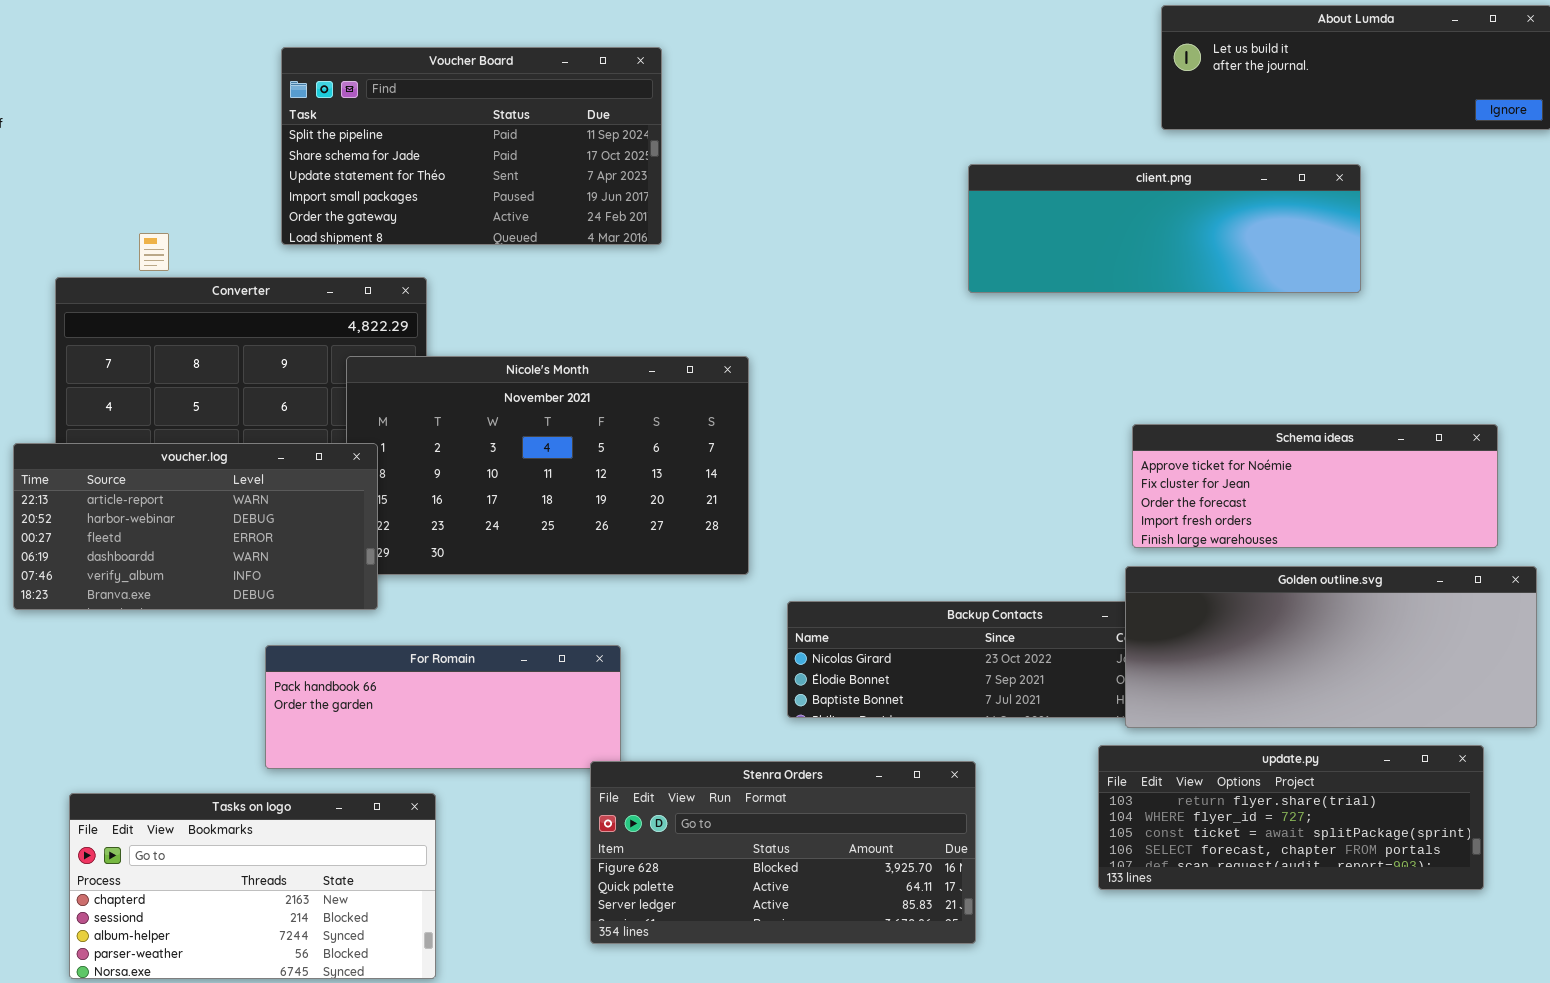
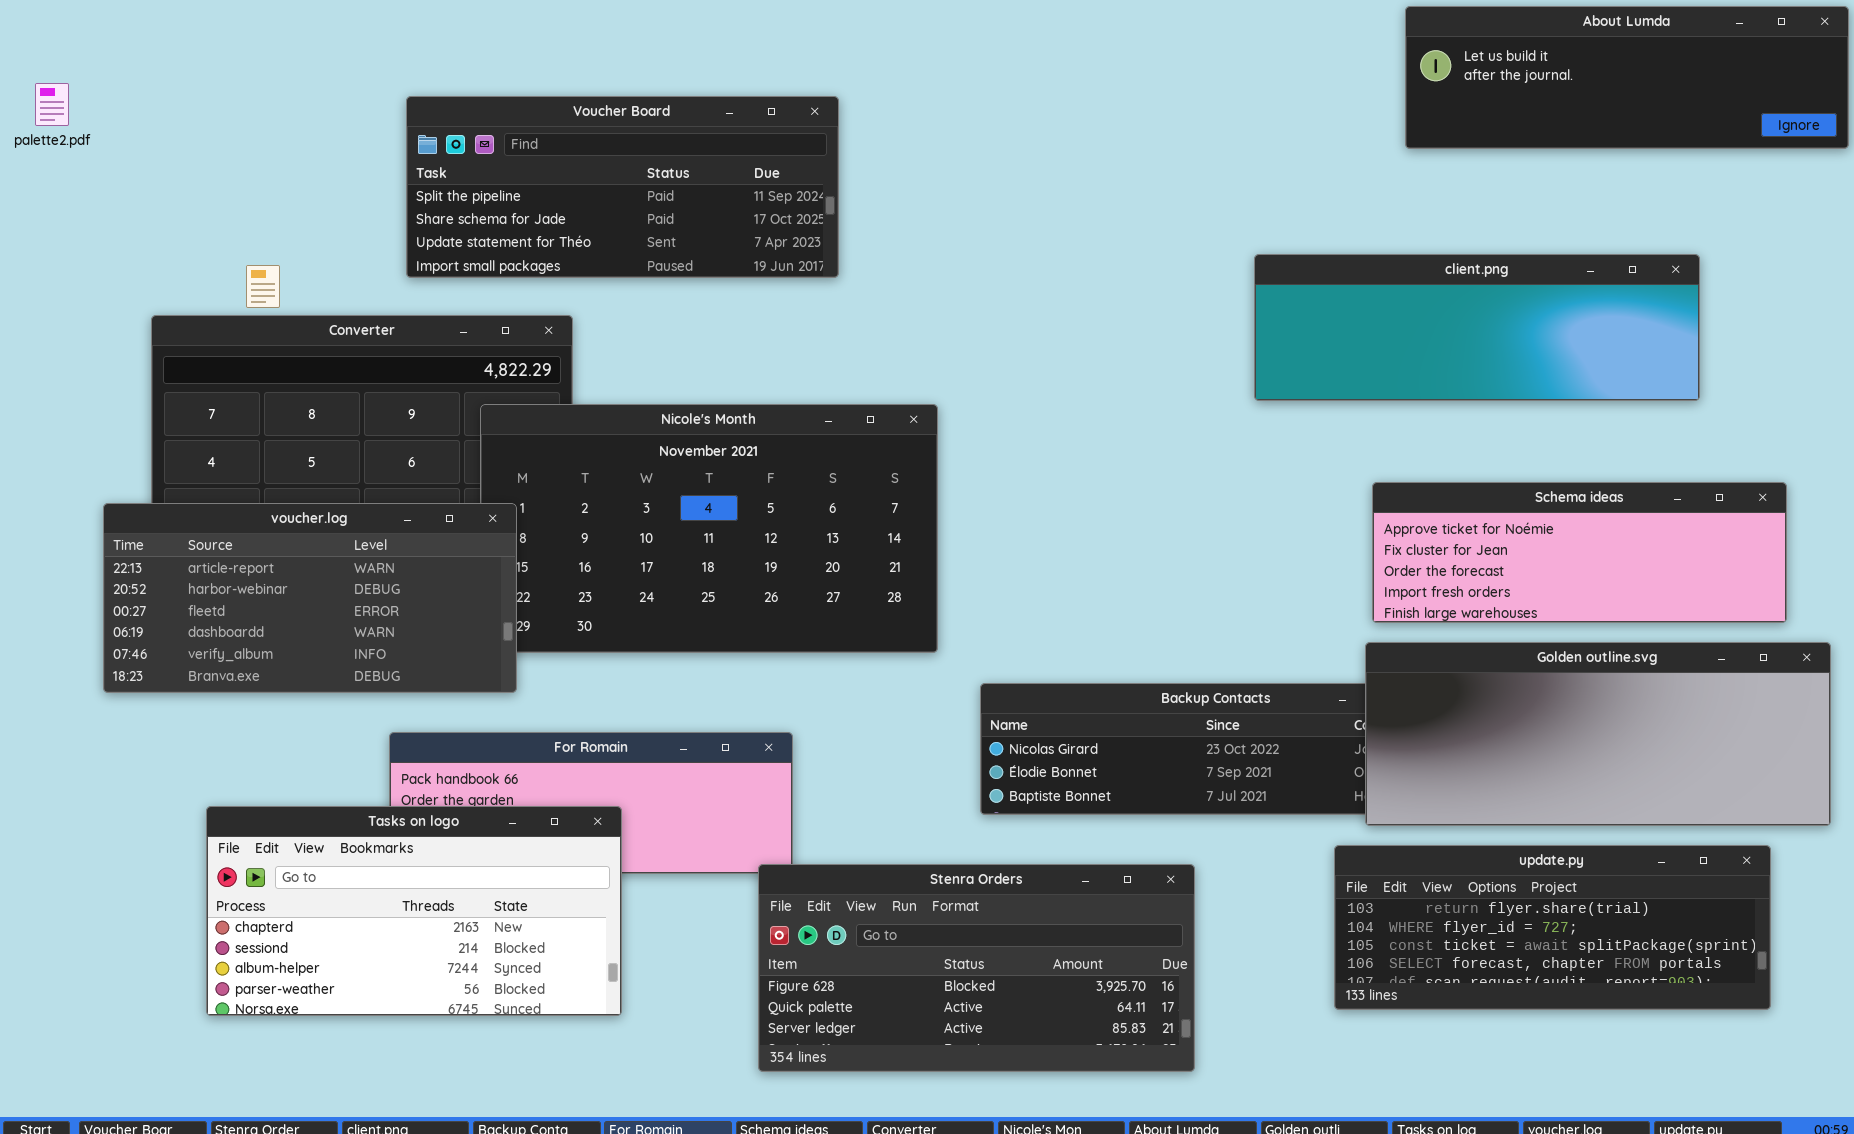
Voucher Board: [281,47,662,245] -> [406,96,839,278], resized
client.png: [968,164,1361,293] -> [1254,254,1700,401], moved
Tasks on logo: [69,793,436,979] -> [206,806,622,1016], moved

